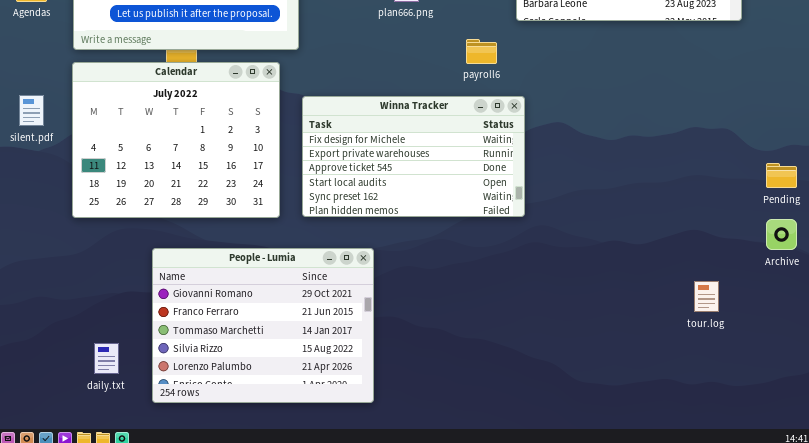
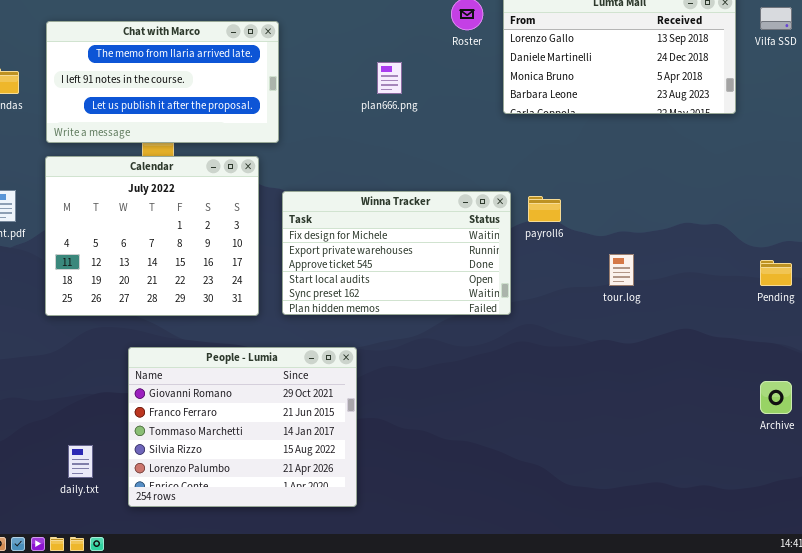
payroll6: [466,39,497,64] -> [528,196,561,222], moved
Archive: [766,219,797,250] -> [760,381,792,414], moved
tour.log: [694,281,719,312] -> [609,254,634,286], moved

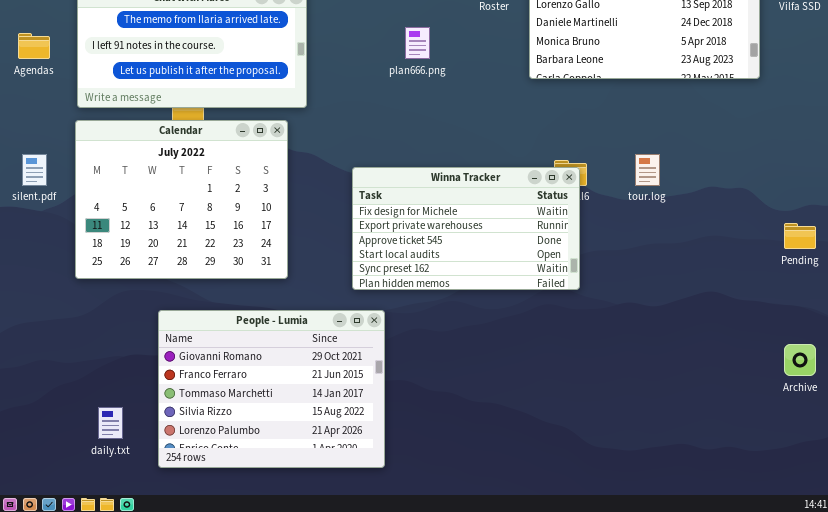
Winna Tracker: [282,191,511,315] -> [352,167,580,290], moved
tour.log: [609,254,634,286] -> [635,154,660,186], moved

